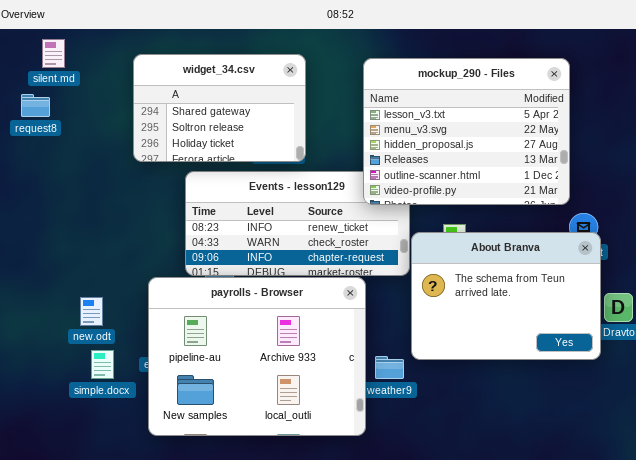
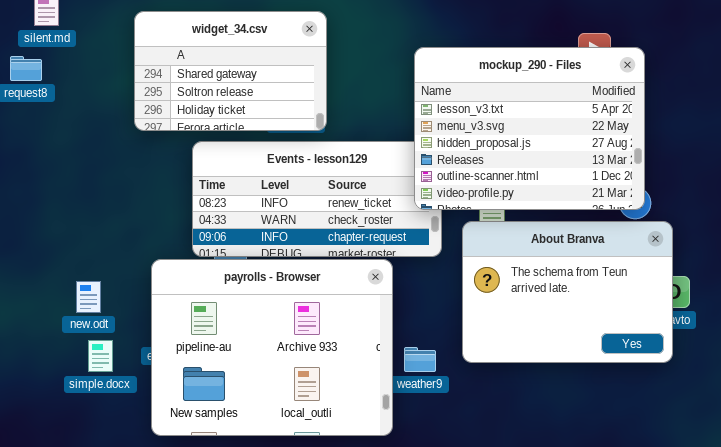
mockup_290 - Files: [363,58,570,205] -> [414,47,645,210], moved
About Branva: [411,232,601,360] -> [462,221,673,363], moved

